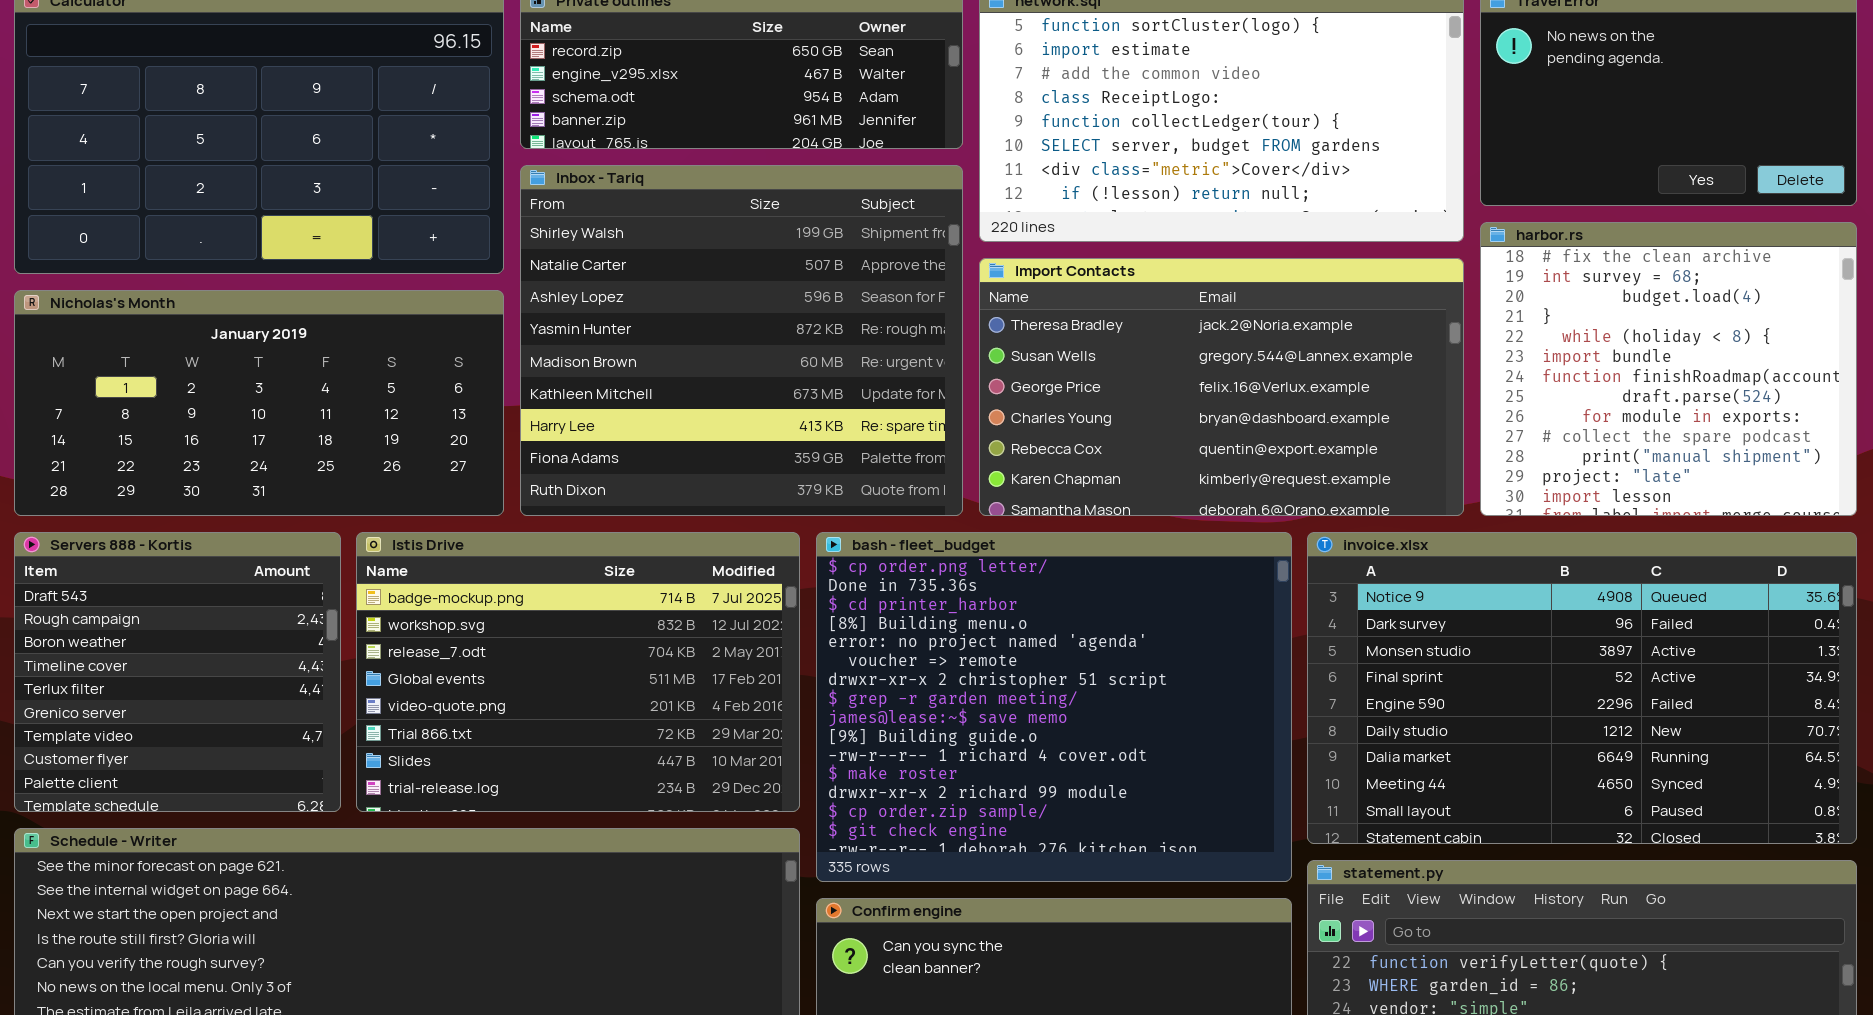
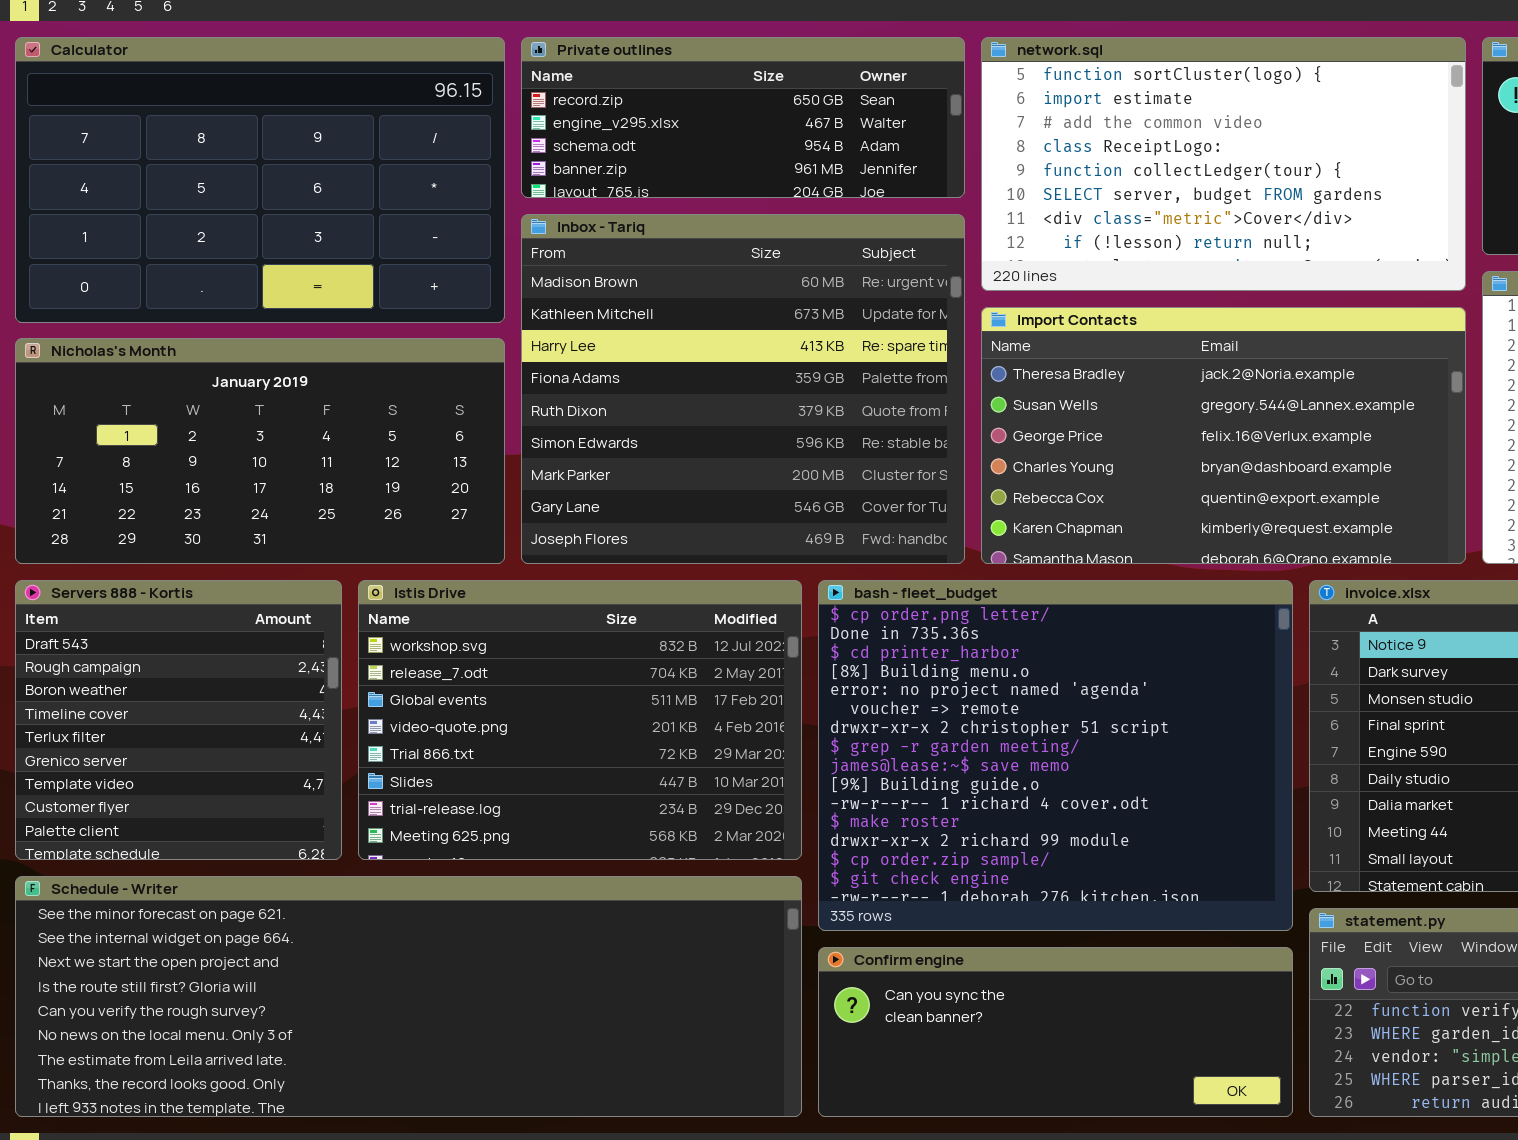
Inbox - Tariq: [520,165,963,516] -> [521,214,965,564], scrolled down 4 rows
Istis Drive: [356,532,800,812] -> [358,580,802,860], scrolled down 1 row

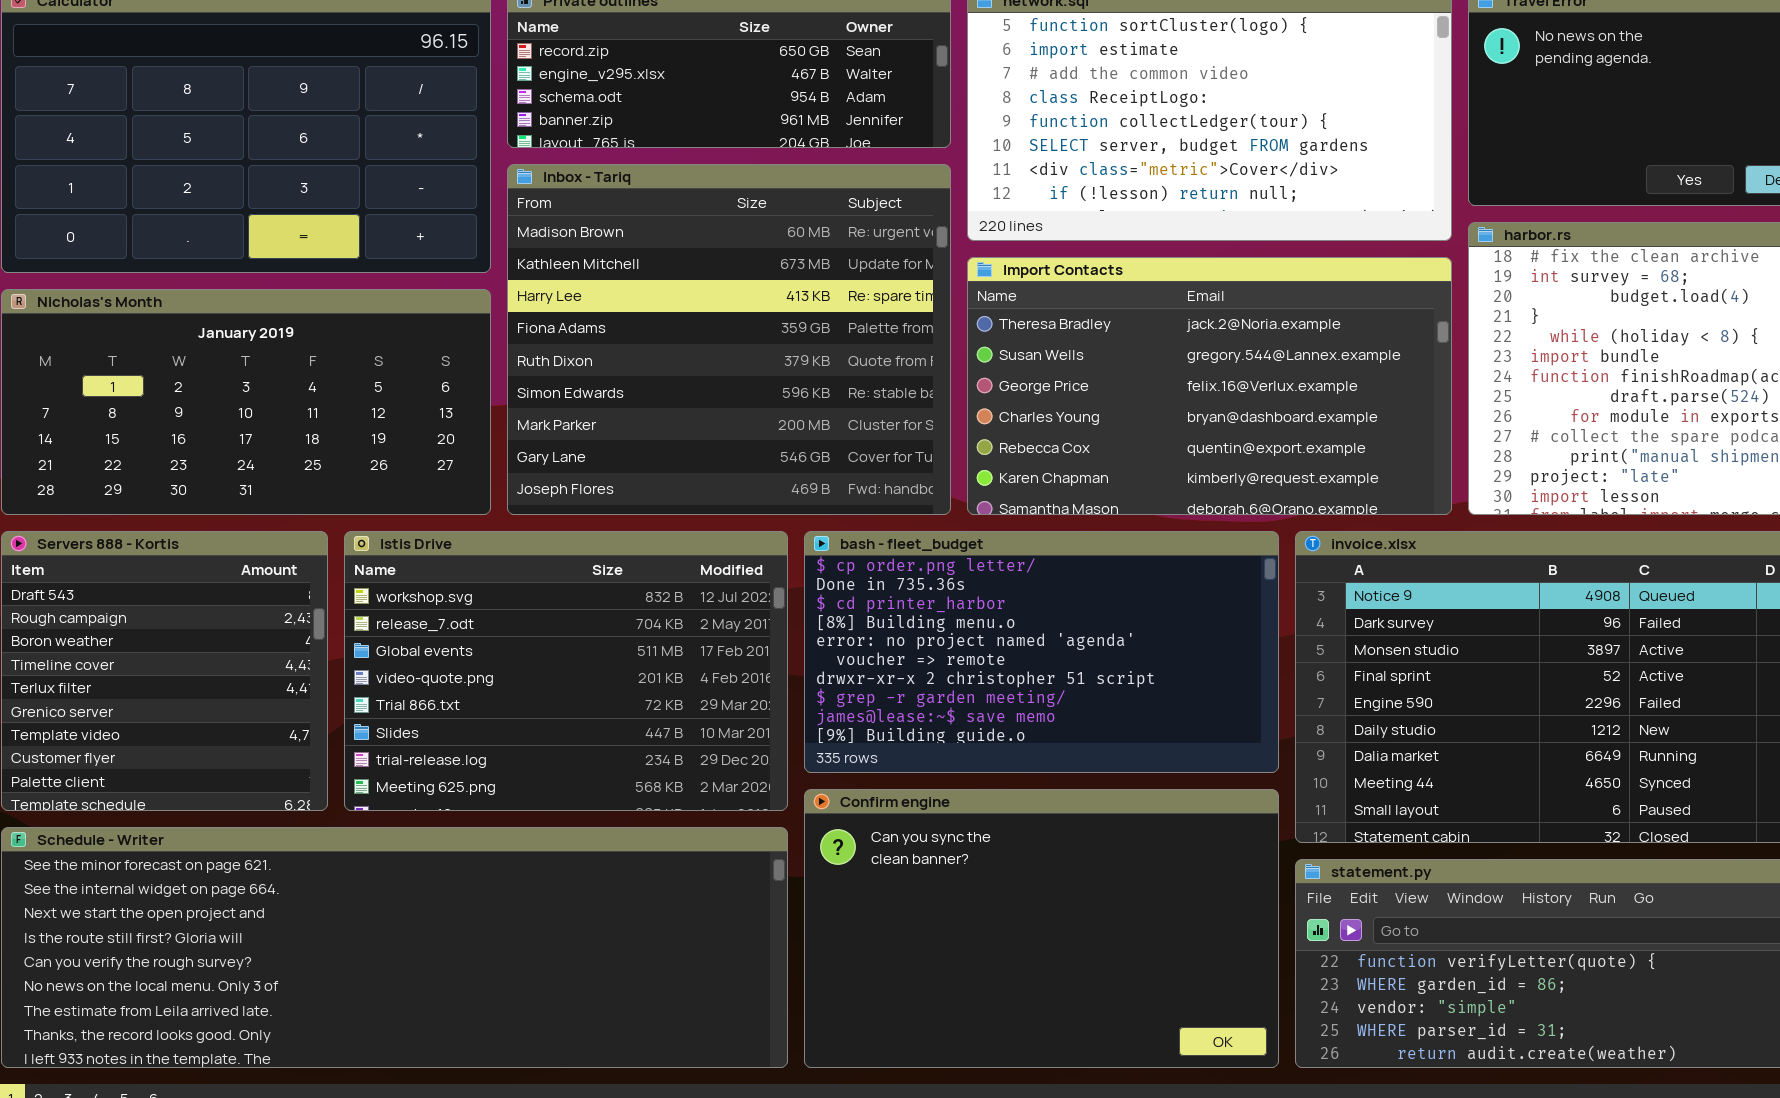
bash - fleet_budget: [818,580,1293,931] -> [804,531,1279,773], resized
Confirm engine: [818,947,1293,1117] -> [804,789,1279,1068], resized

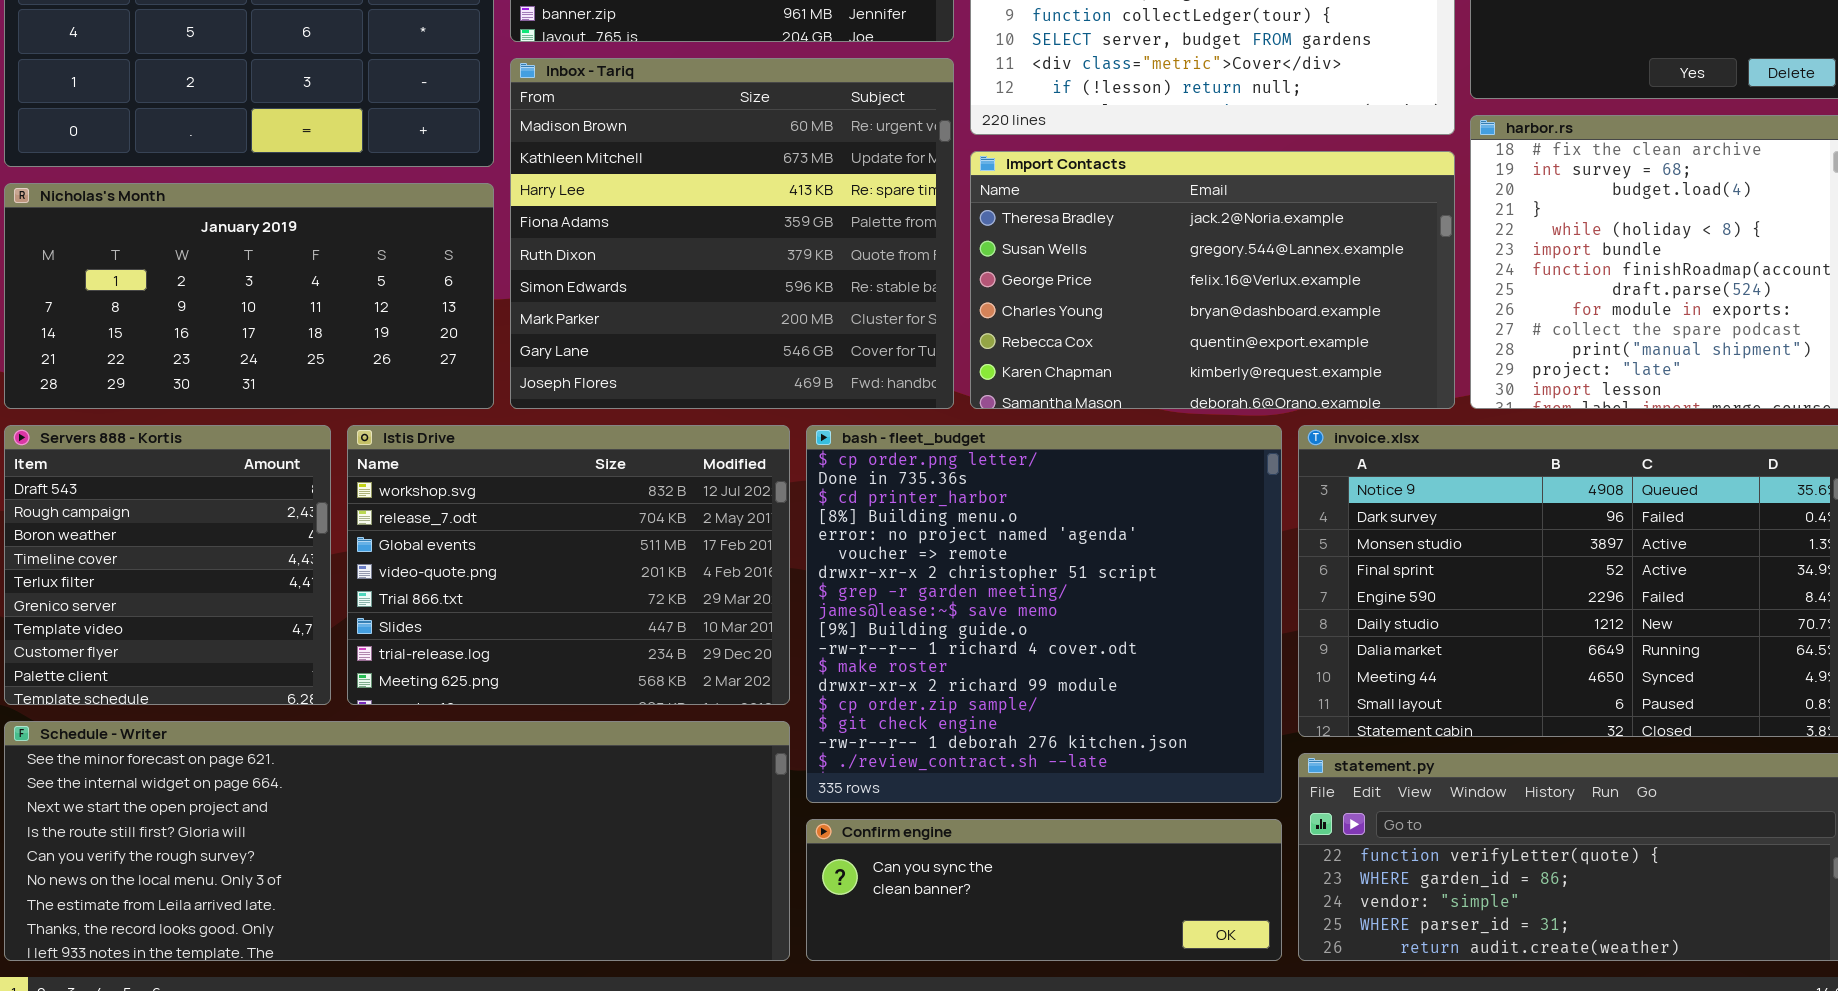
bash - fleet_budget: [804,531,1279,773] -> [806,425,1282,803], resized
Confirm engine: [804,789,1279,1068] -> [806,819,1282,961], resized

